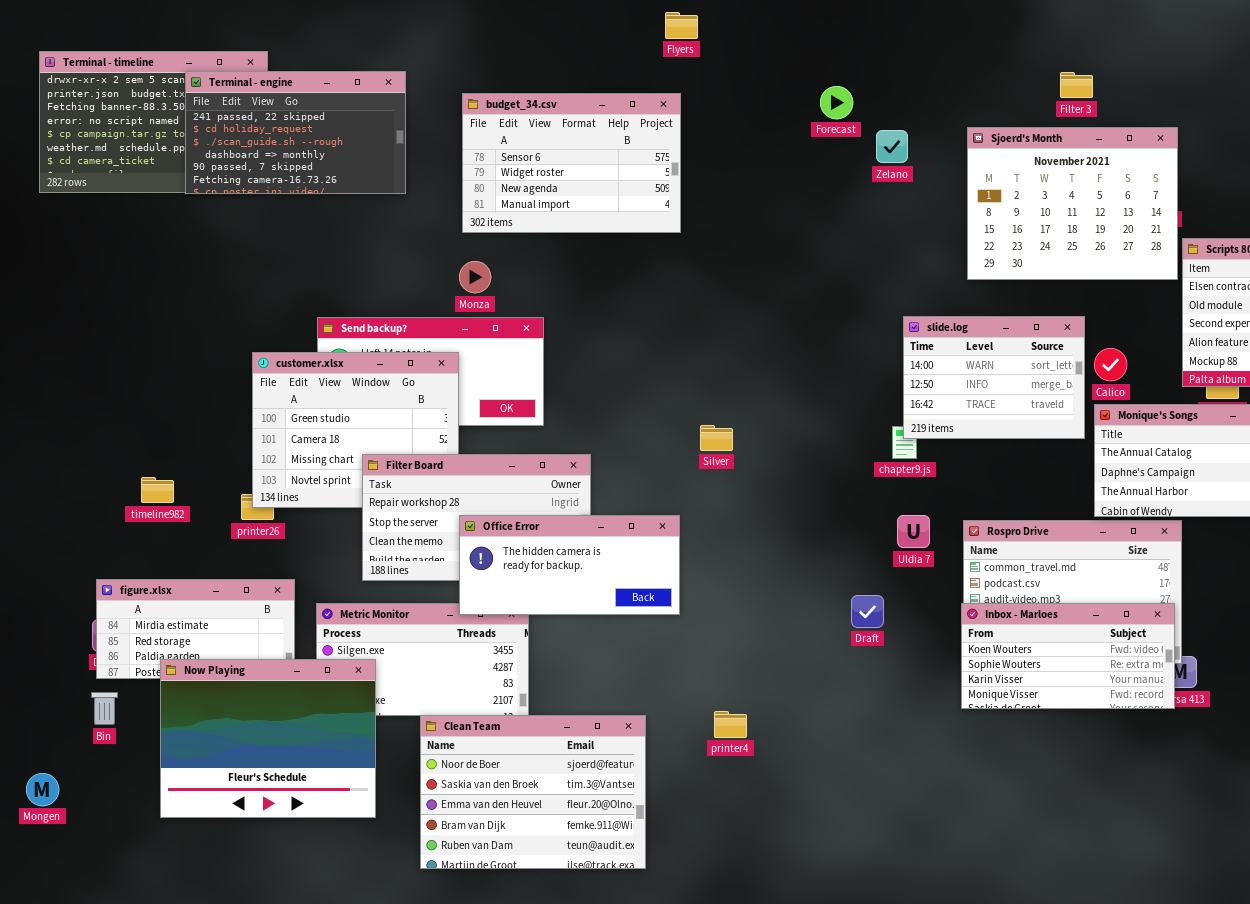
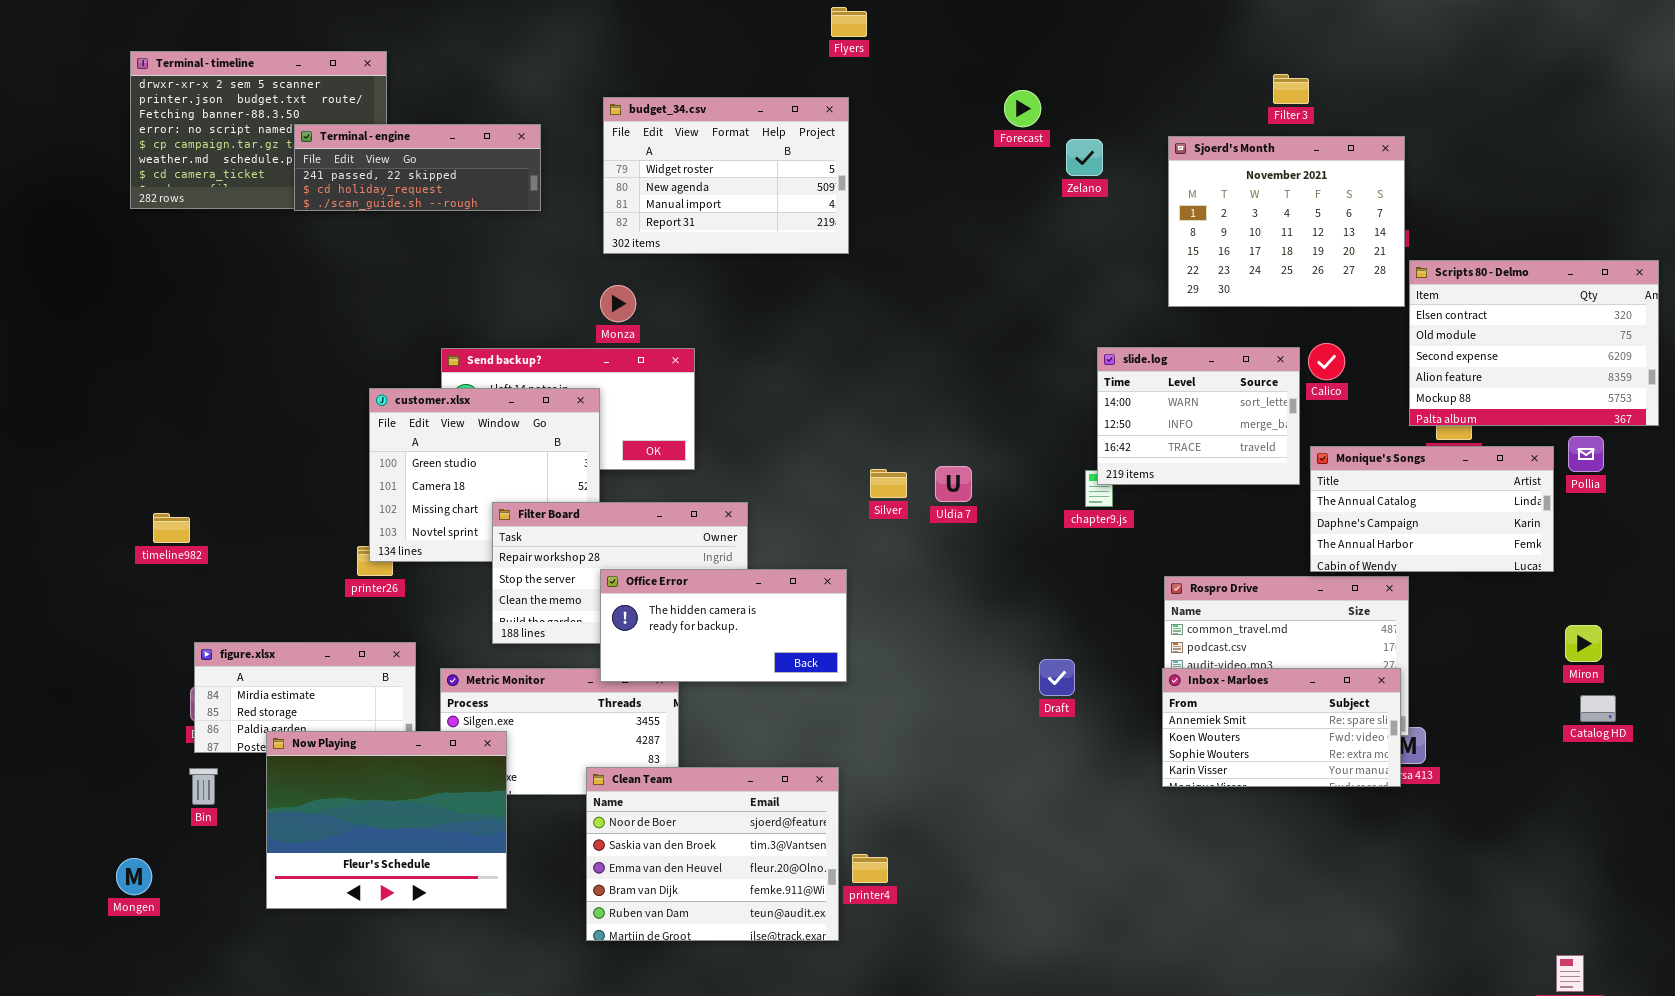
Terminal - engine: [185,71,406,194] -> [294,124,541,211], resized
budget_34.csv: [462,93,681,233] -> [603,97,849,254], scrolled down 1 row
Calico: [1094,348,1127,381] -> [1308,343,1345,380], moved
timeline982: [141,477,174,503] -> [153,513,190,543], moved
Uldia 7: [897,515,930,548] -> [935,466,972,502], moved
Inbox - Marloes: [961,603,1175,709] -> [1162,668,1401,787], scrolled up 1 row
printer4: [714,711,747,738] -> [852,854,888,883], moved
Clean Team: [420,715,646,869] -> [586,767,839,941], moved

